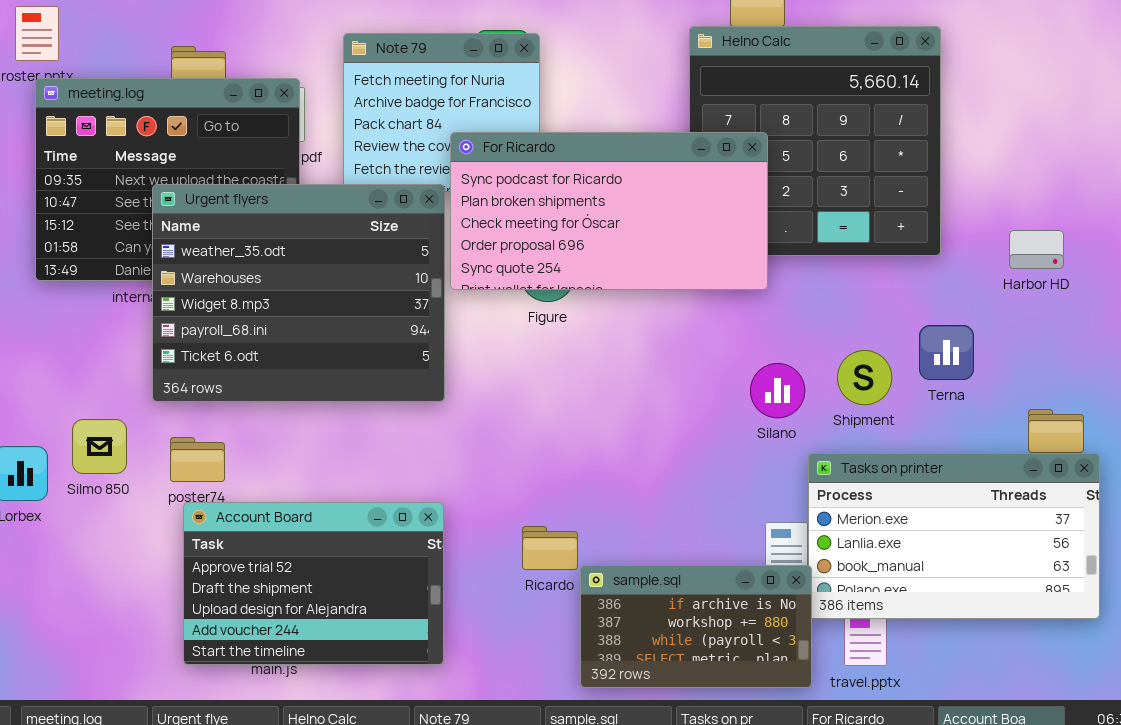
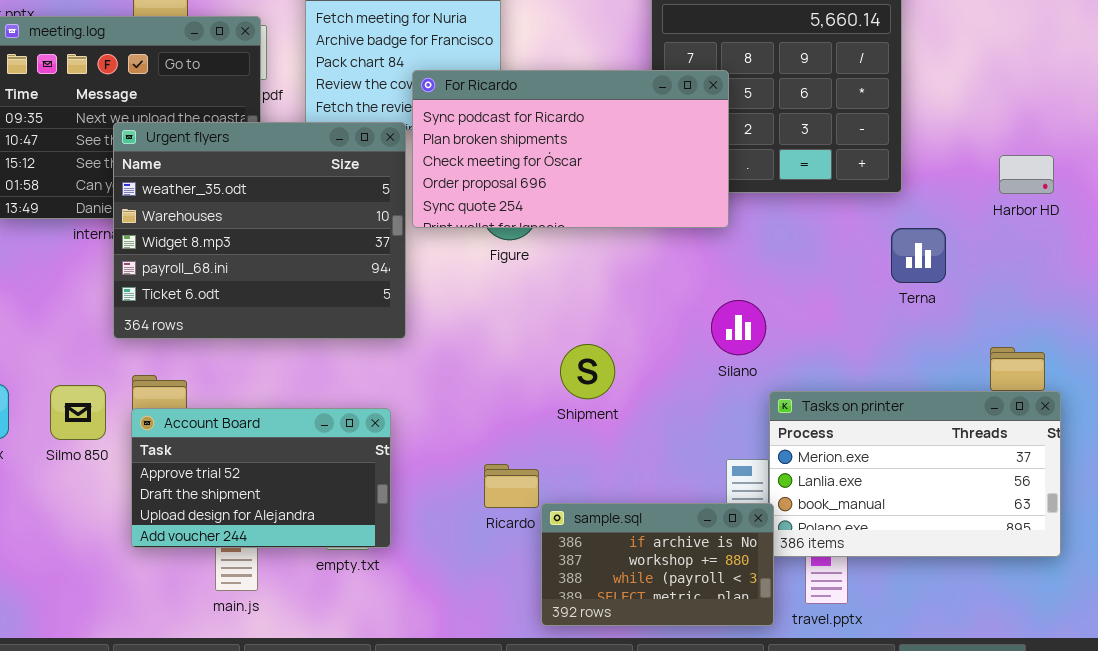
Harbor HD: [1009,230,1064,269] -> [999,155,1054,194], moved
Terna: [919,325,974,380] -> [891,228,946,283], moved
Shipment: [837,350,892,405] -> [560,344,615,399], moved
Silmo 850: [72,419,127,474] -> [50,385,106,440], moved
Account Board: [183,502,444,665] -> [131,408,391,548], moved, resized

